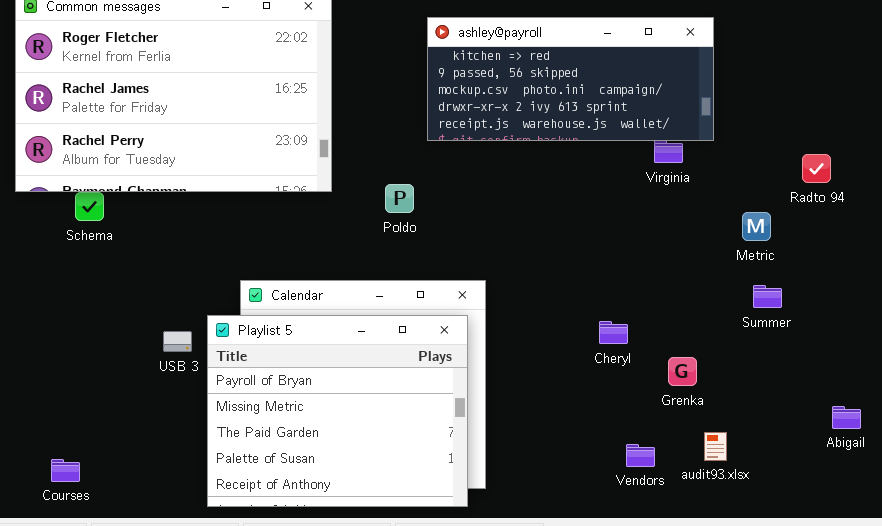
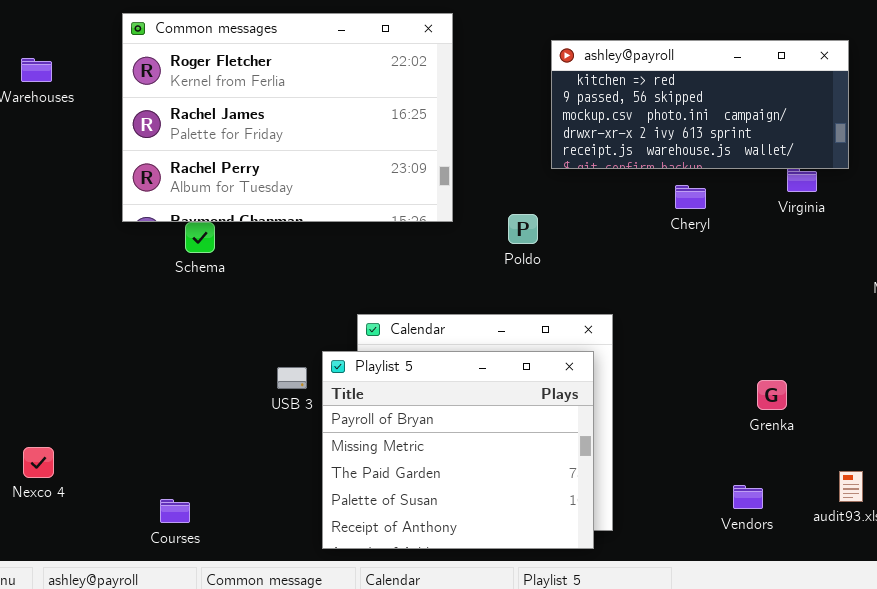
Cheryl: [599,321,628,344] -> [675,185,706,209], moved
Grenka: [668,357,697,386] -> [757,380,787,410], moved
Vendors: [626,444,655,467] -> [733,485,763,509], moved

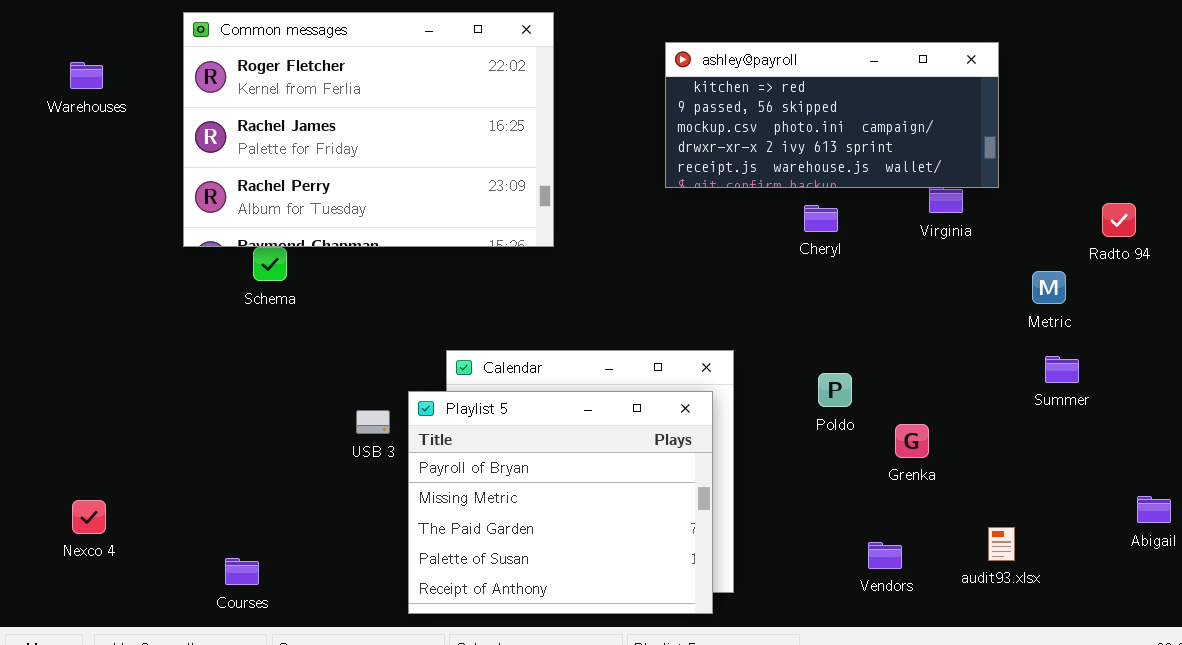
Poldo: [508,214,538,244] -> [818,373,852,407], moved

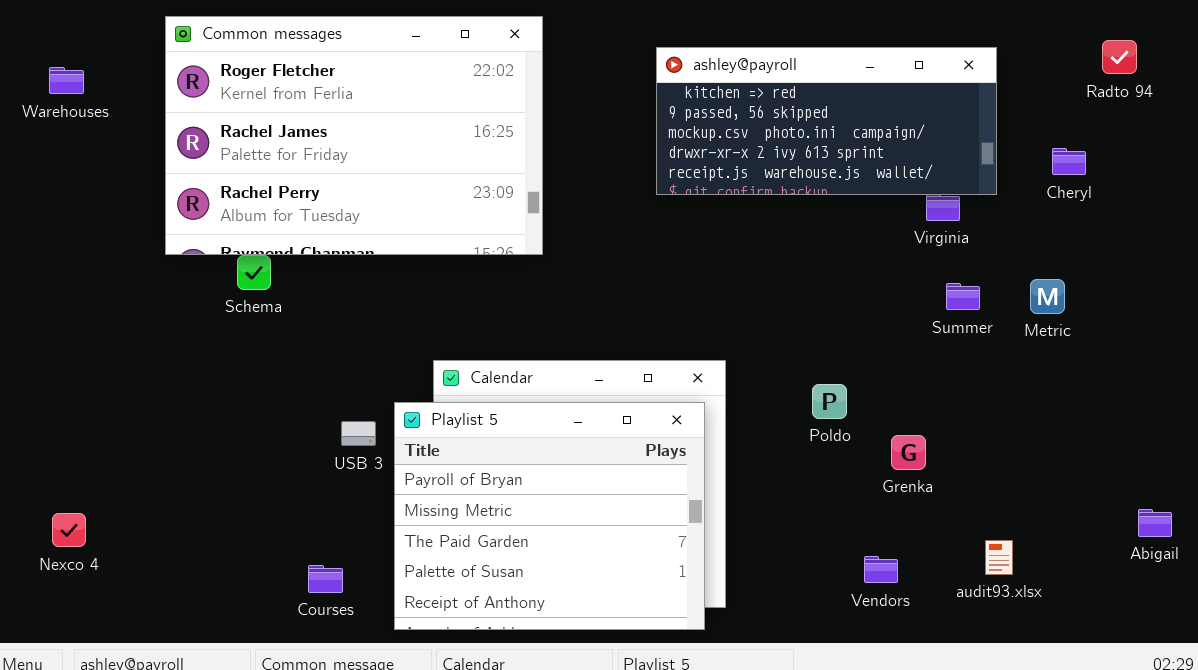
Radto 94: [1102,203,1136,237] -> [1102,40,1137,74], moved
Cheryl: [804,205,838,232] -> [1052,148,1086,175], moved
Summer: [1045,356,1079,383] -> [946,283,980,310], moved
Courses: [225,558,259,585] -> [308,565,343,593], moved

